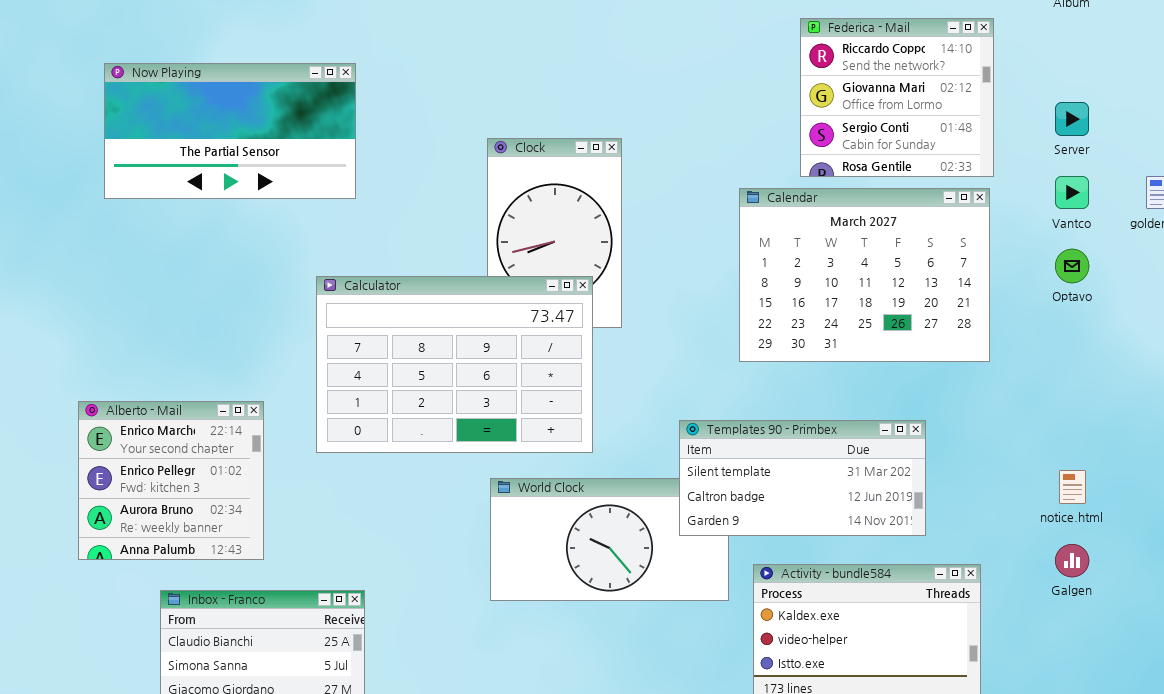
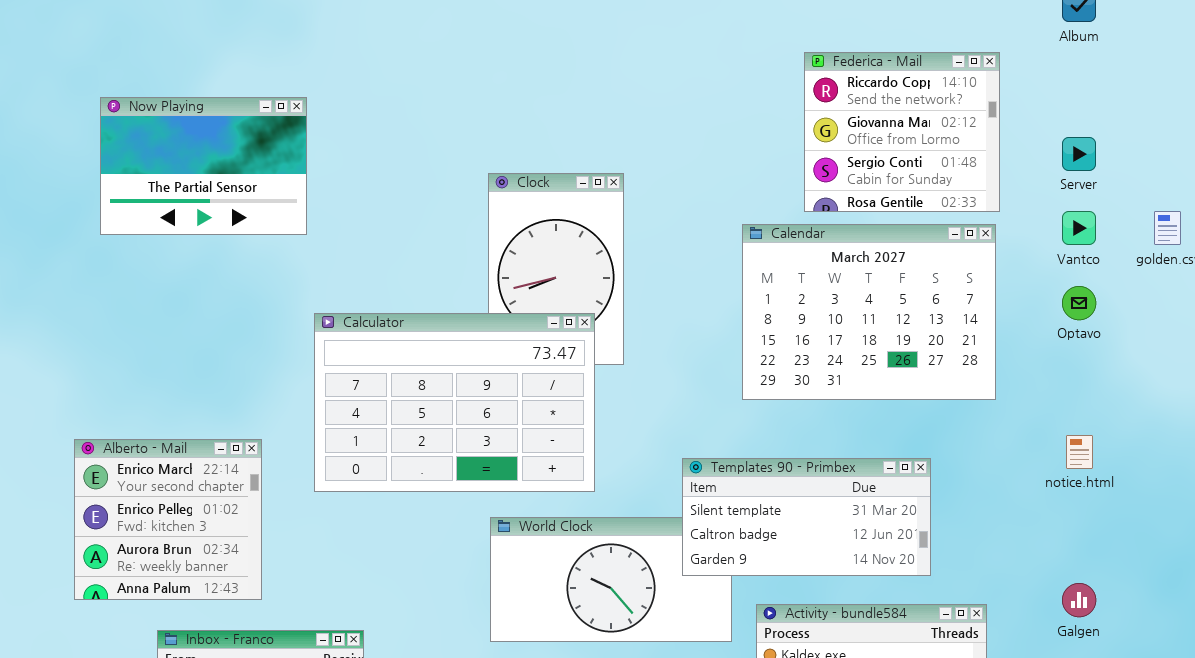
Now Playing: [104,63,356,199] -> [100,97,307,235], resized
notice.html: [1059,470,1086,504] -> [1066,435,1093,469], moved

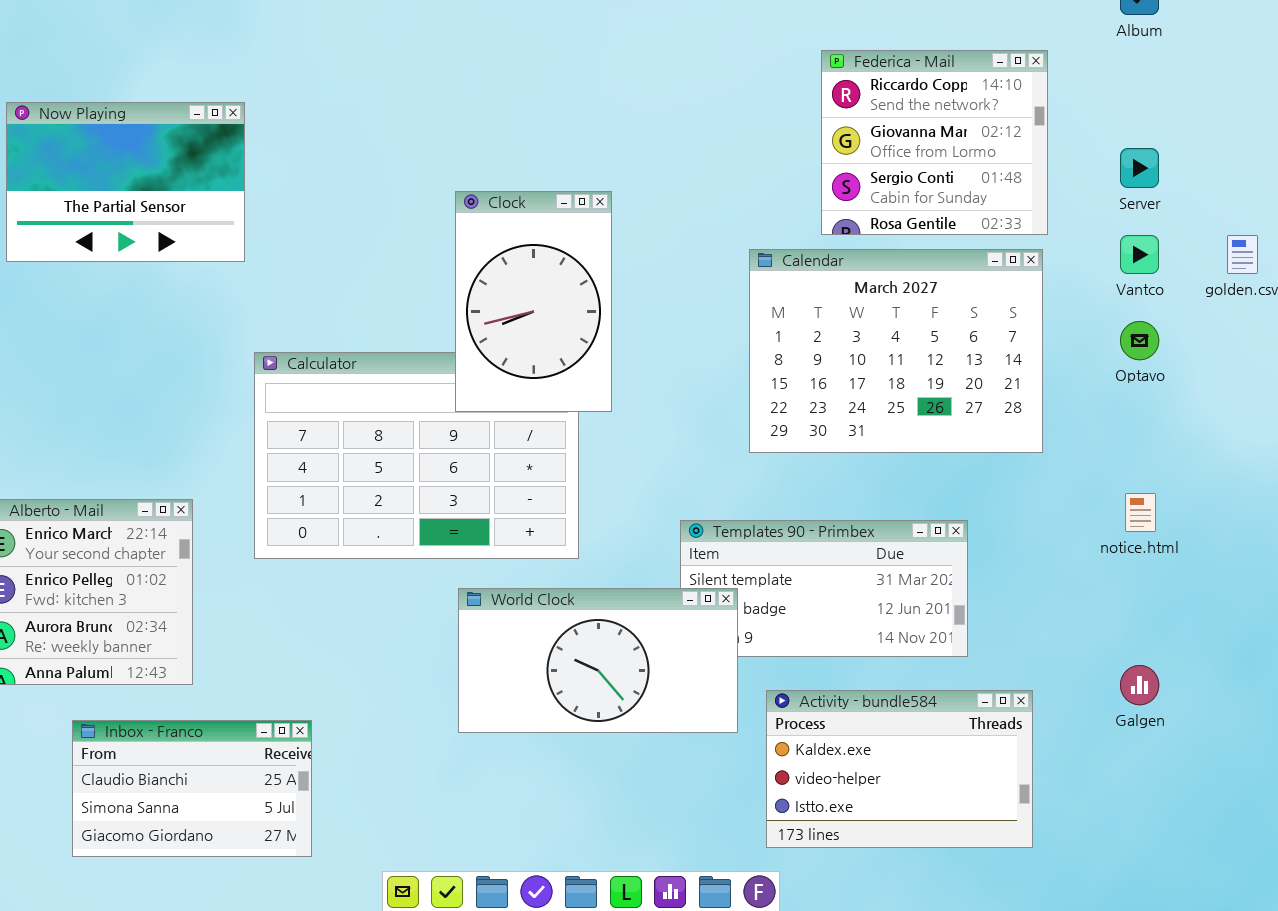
Clock: [488,173,624,365] -> [455,191,612,412], raised
World Clock: [490,517,732,642] -> [458,588,738,733], raised

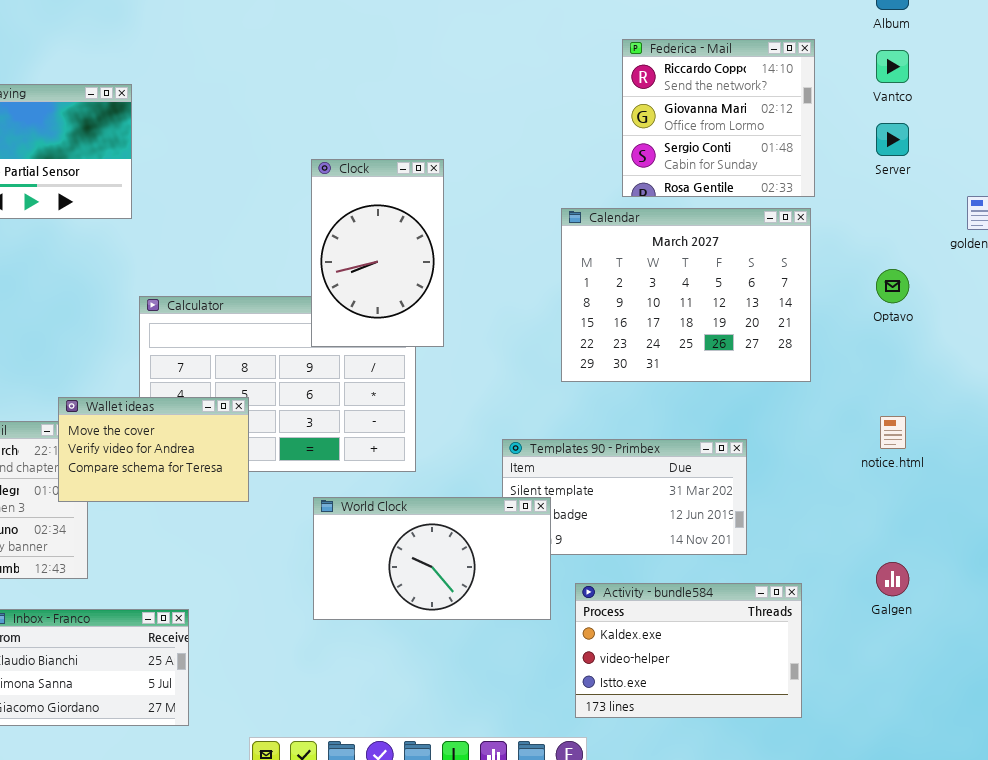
Vantco: [1120,235,1159,274] -> [876,50,909,83], moved
Wallet ideas: none -> [58,397,249,502], opened

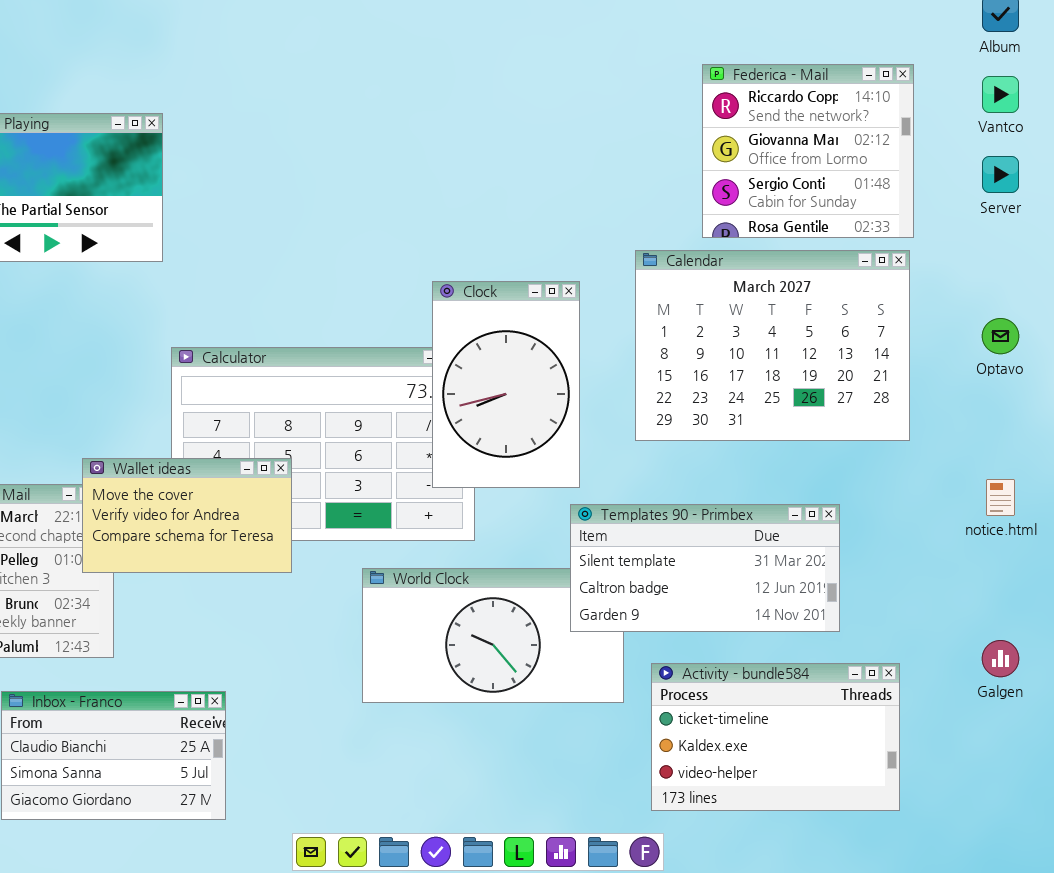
Clock: [311,159,444,347] -> [432,281,580,488], moved
Templates 90 - Primbex: [502,439,747,555] -> [570,504,840,632], raised
Activity - bundle584: [575,583,802,718] -> [651,663,900,811], scrolled up 1 row

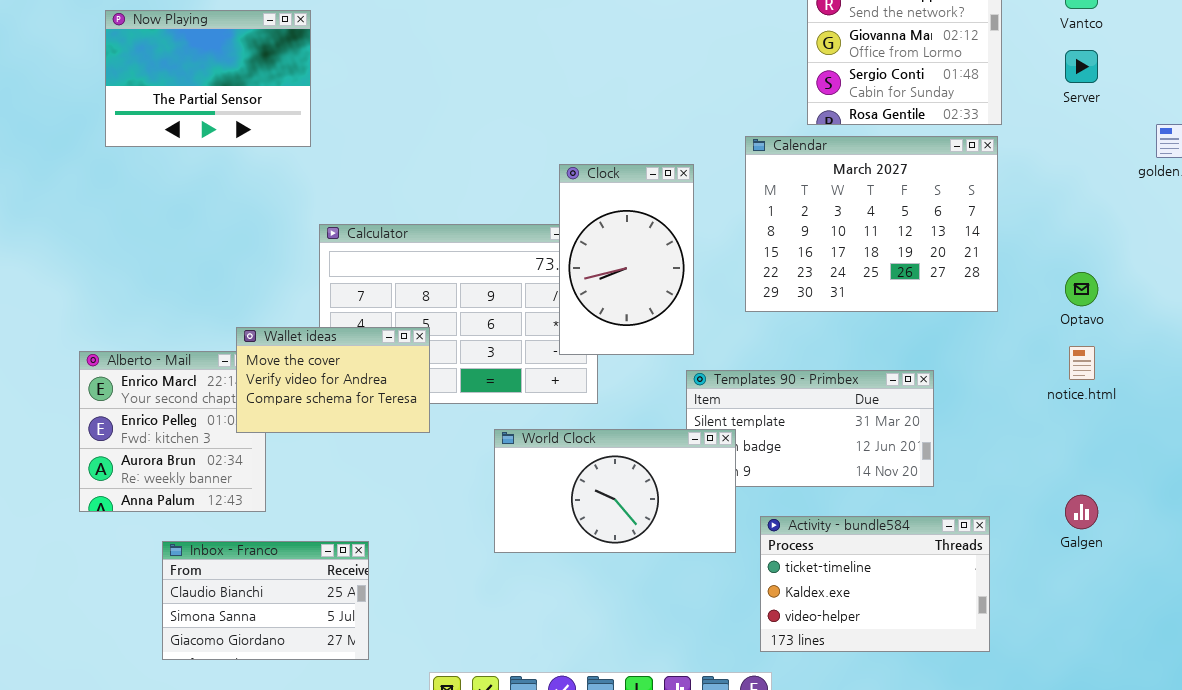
Optavo: [982,318,1019,354] -> [1065,272,1098,306], moved
World Clock: [362,568,624,703] -> [494,429,736,553], raised

